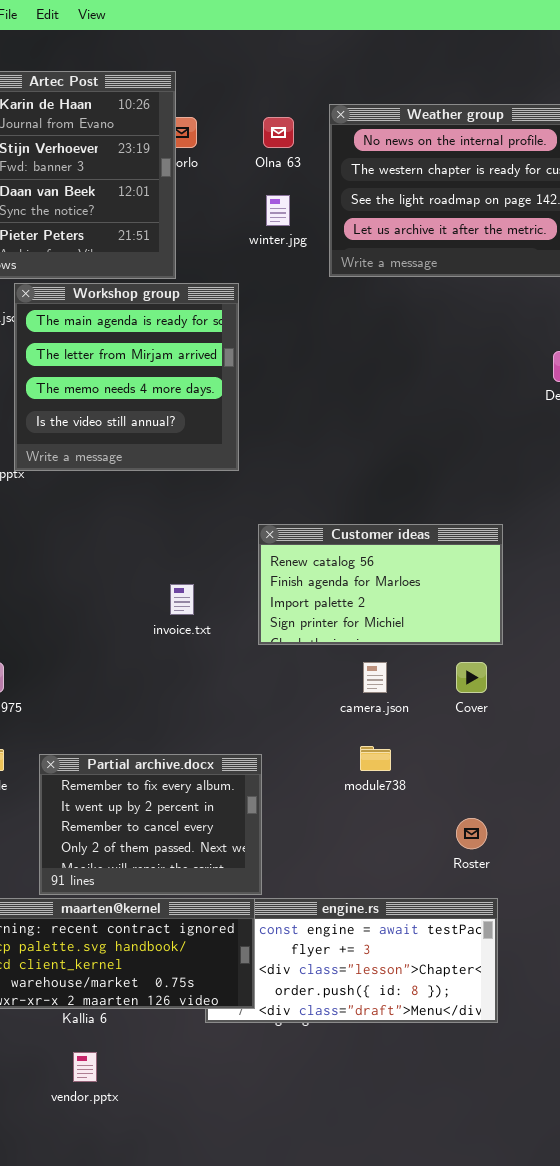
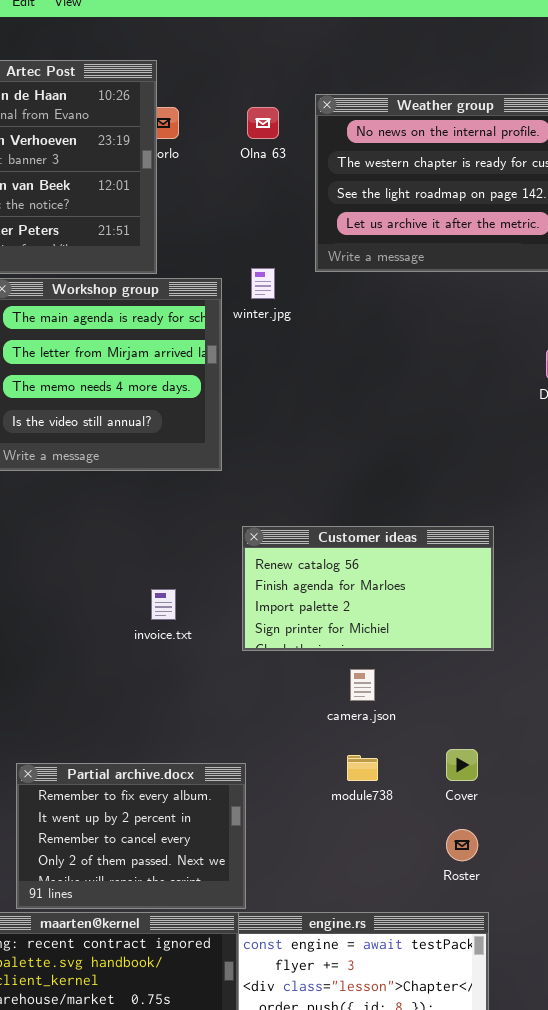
winter.jpg: [266,195,290,226] -> [251,268,275,299], moved
Cover: [456,662,487,693] -> [446,749,478,781], moved

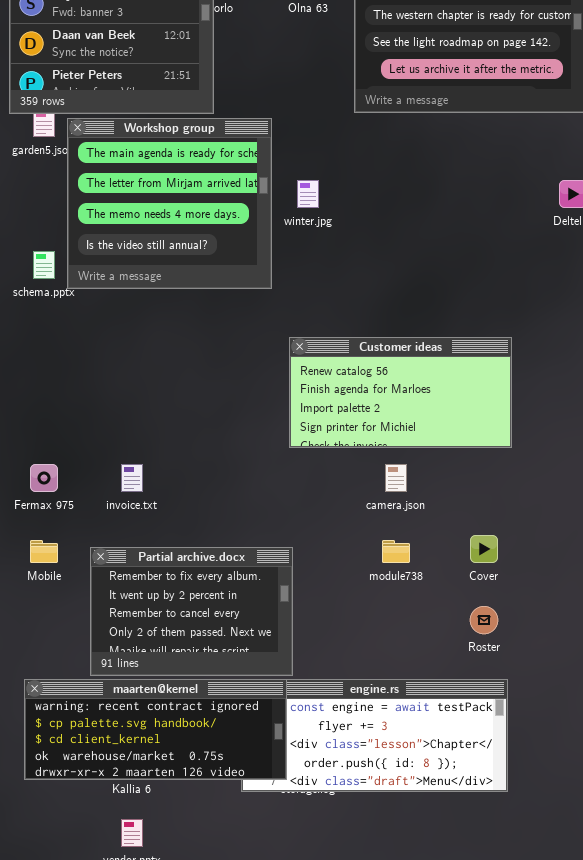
winter.jpg: [251,268,275,299] -> [297,180,319,208], moved
invoice.txt: [151,589,176,620] -> [121,464,143,492], moved

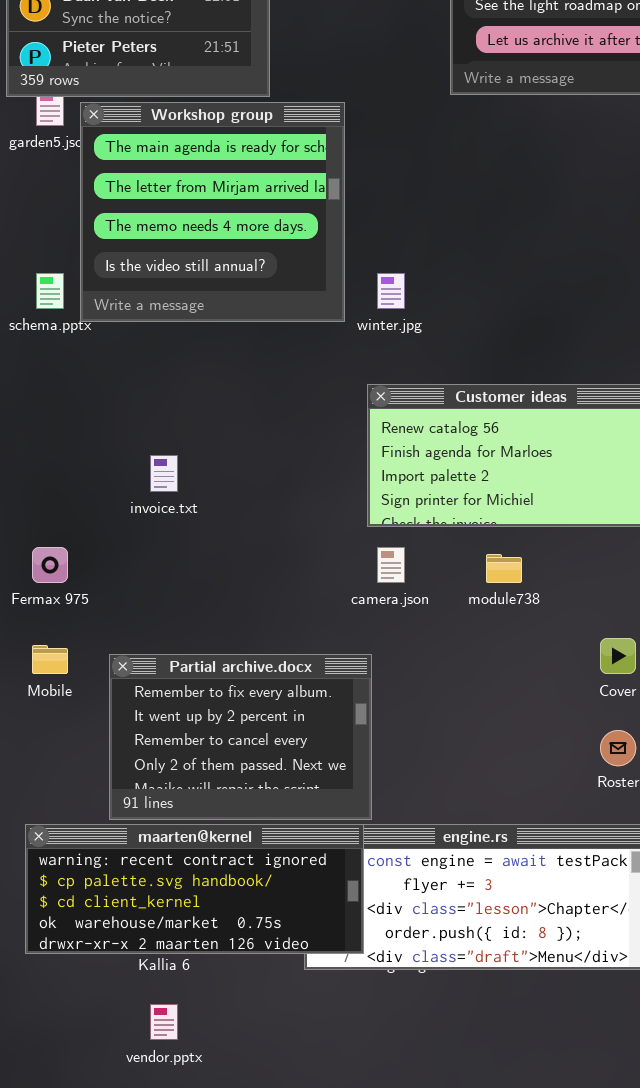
winter.jpg: [297,180,319,208] -> [377,273,405,309], moved
invoice.txt: [121,464,143,492] -> [150,455,178,492], moved
camera.json: [385,464,407,492] -> [377,547,405,583], moved
module738: [382,540,410,563] -> [486,554,522,583], moved

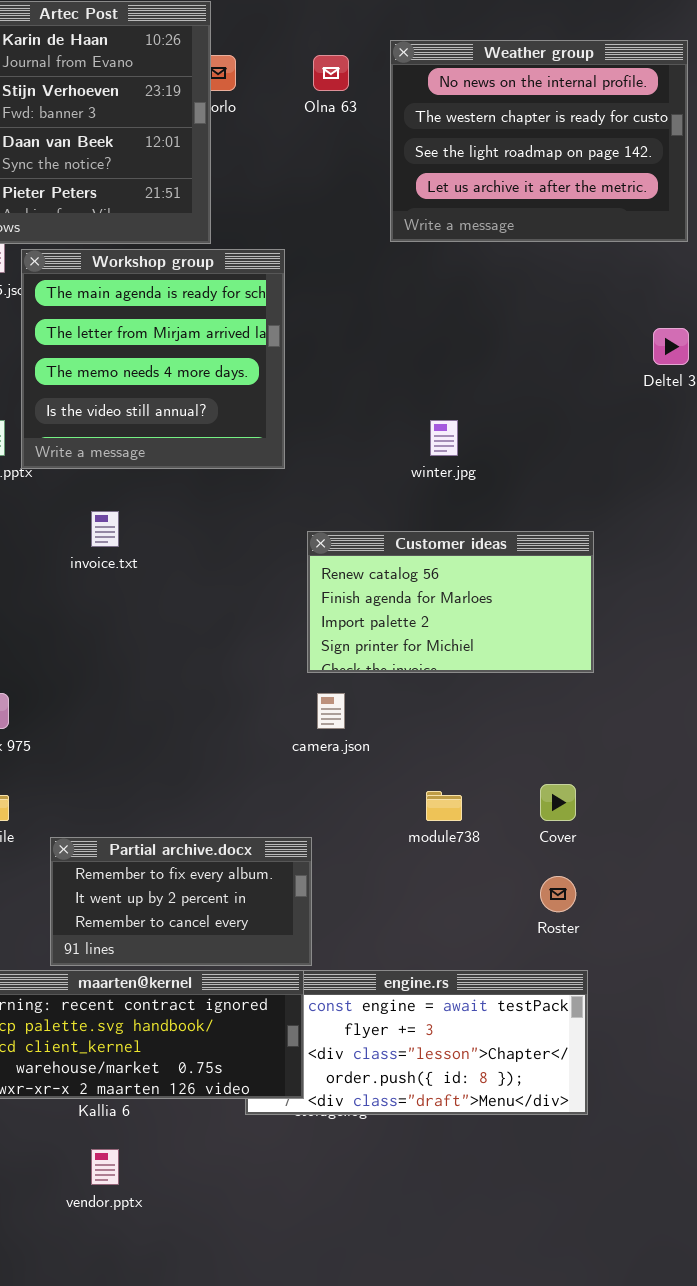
winter.jpg: [377,273,405,309] -> [430,420,458,456], moved
invoice.txt: [150,455,178,492] -> [91,511,119,547], moved
module738: [486,554,522,583] -> [426,791,462,821], moved
Partial archive.docx: [109,654,372,820] -> [50,837,312,966], resized

